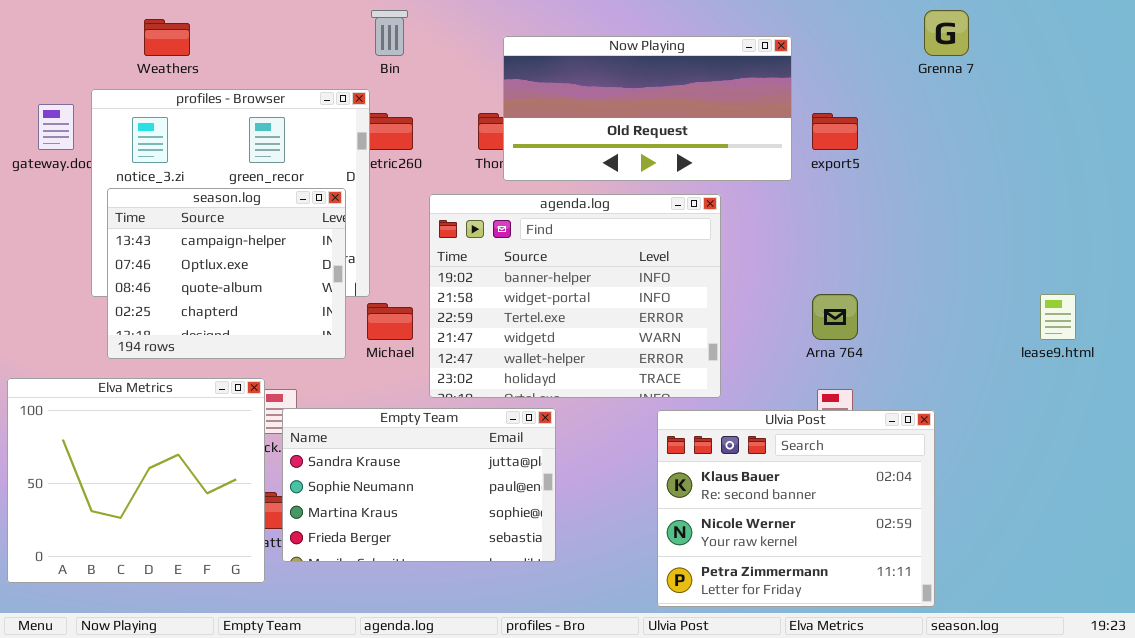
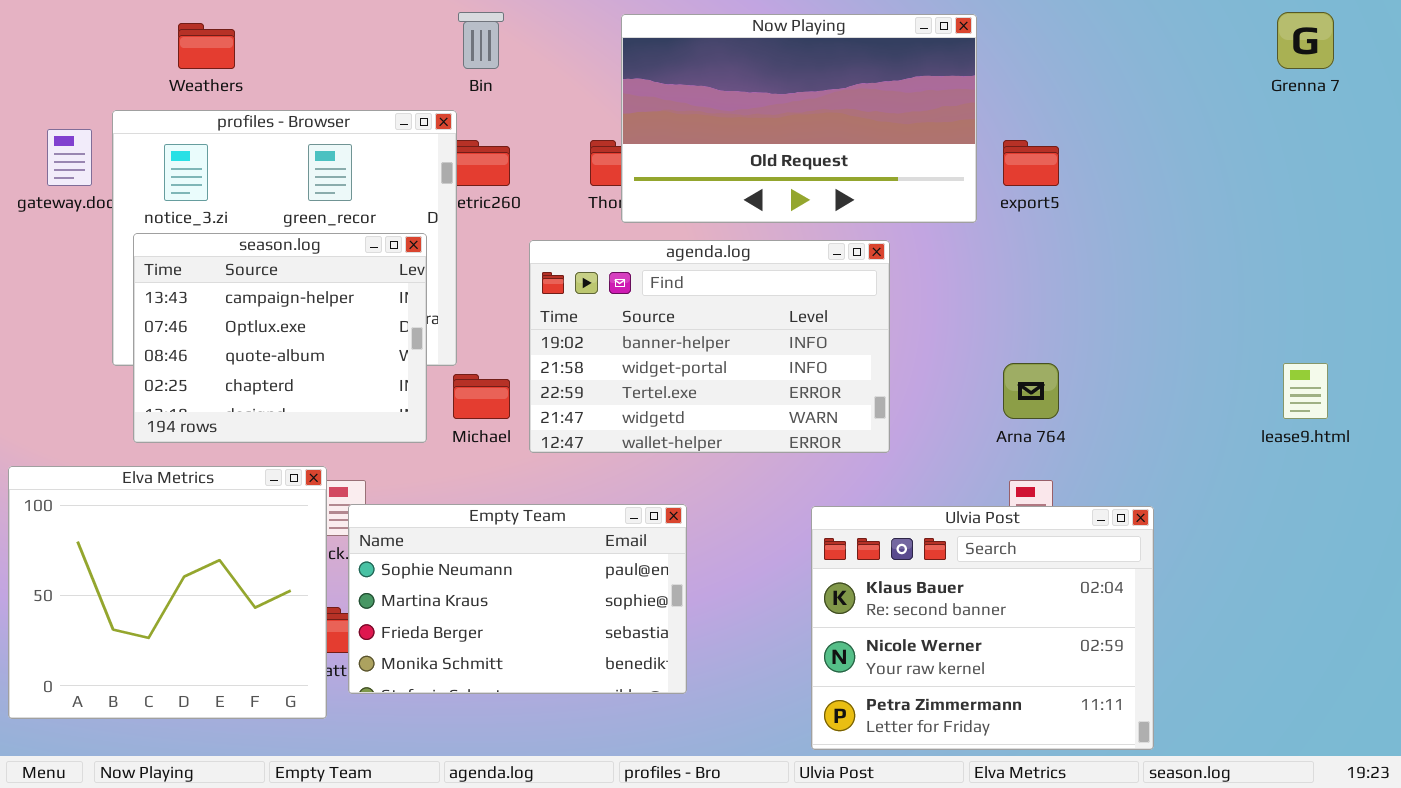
Grenna 7: [924,10,969,56] -> [1277,12,1334,69], moved
Now Playing: [503,36,792,181] -> [621,14,977,223], resized
agenda.log: [429,194,721,398] -> [529,240,890,453], resized
Empty Team: [282,408,556,562] -> [348,504,687,694], scrolled down 1 row

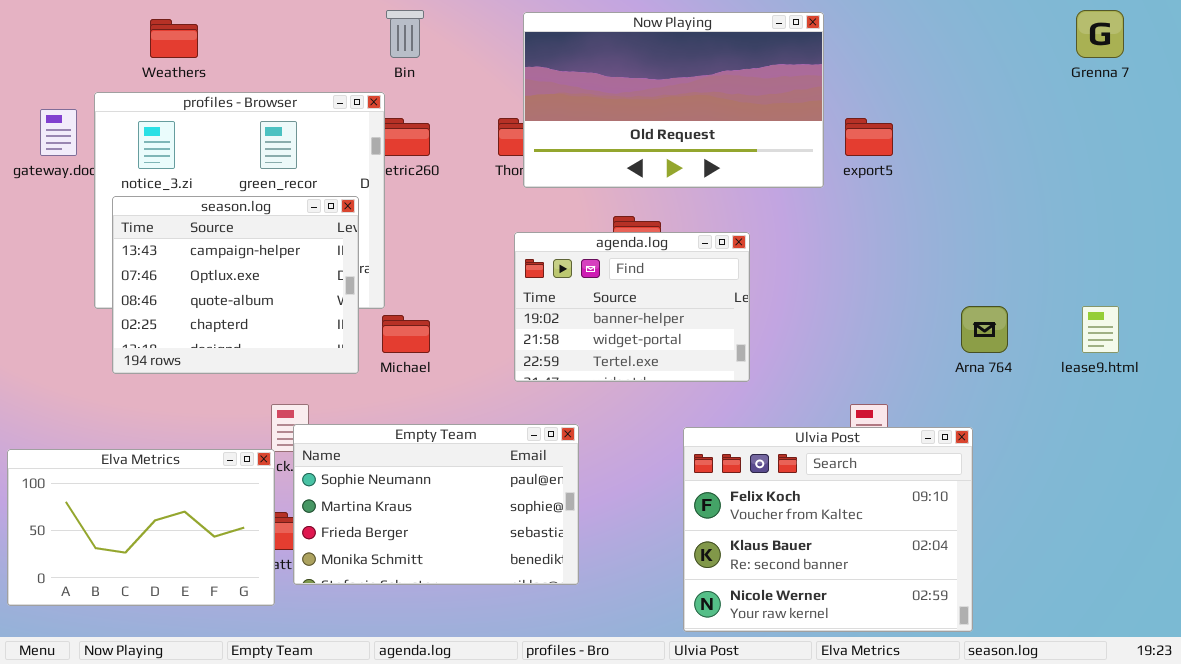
agenda.log: [529,240,890,453] -> [514,232,750,382], resized
Arna 764: [1003,363,1059,419] -> [961,306,1008,353], moved
Elva Metrics: [8,466,327,719] -> [7,449,275,606], resized
Ulvia Post: [811,506,1154,750] -> [683,427,973,632], scrolled up 1 row

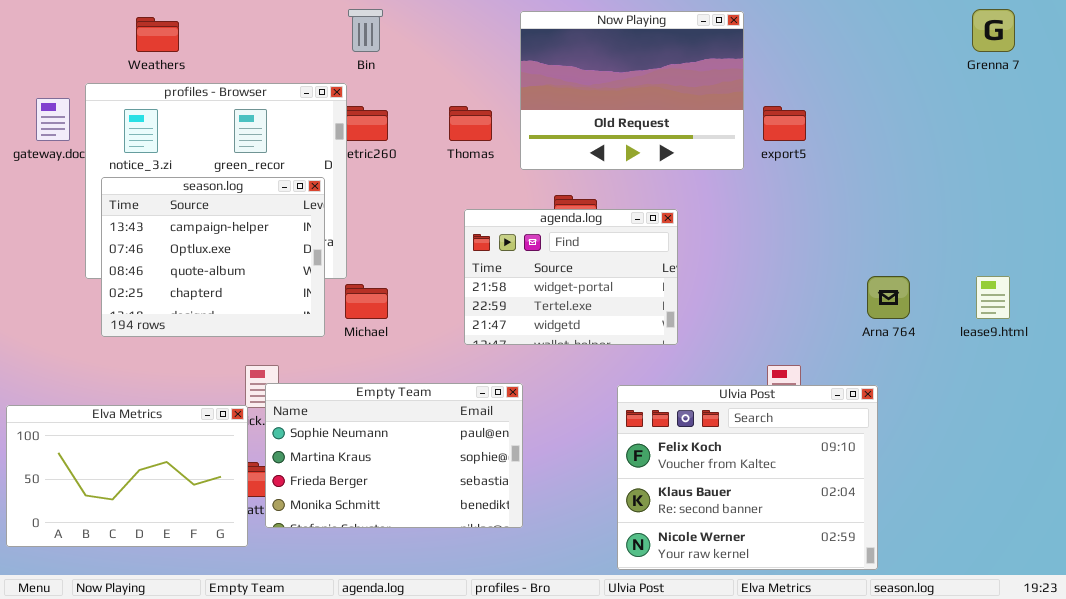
Now Playing: [523,12,824,188] -> [520,11,744,170], resized
agenda.log: [514,232,750,382] -> [464,209,678,345], scrolled down 1 row

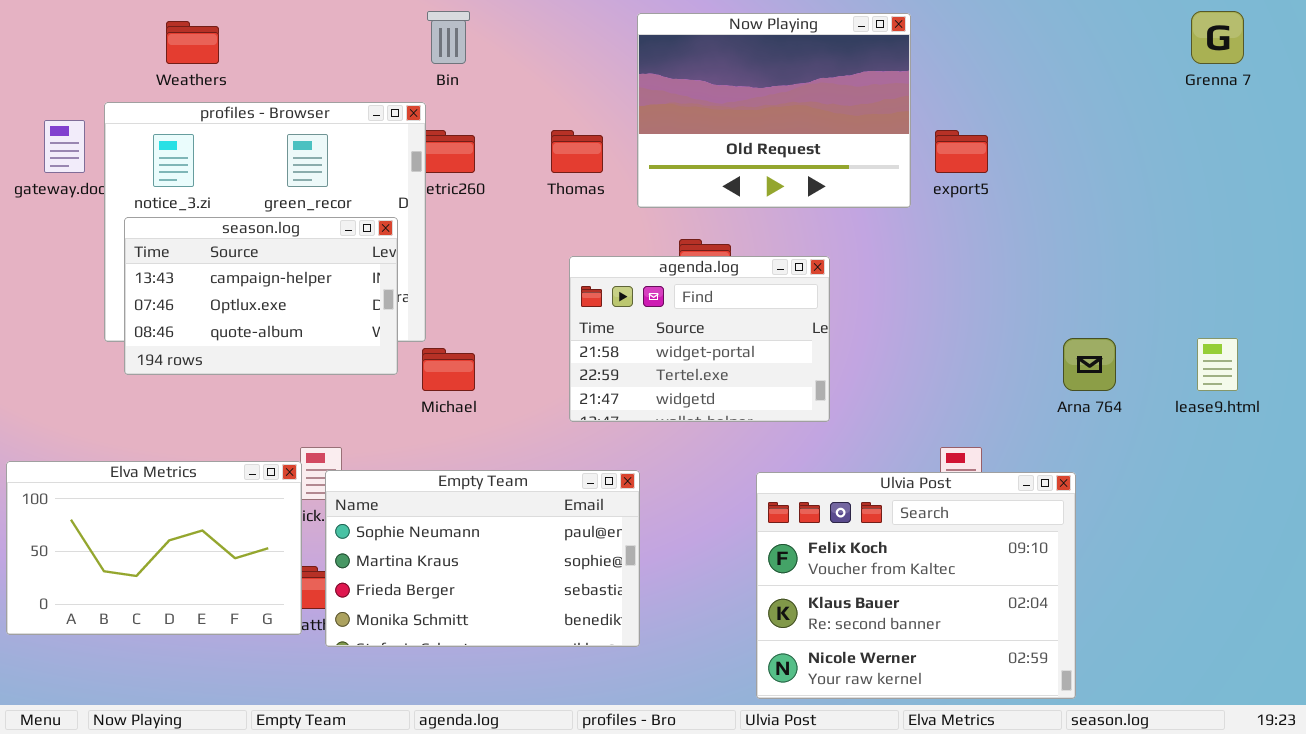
season.log: [101,177,325,337] -> [124,217,398,375], resized
Elva Metrics: [6,405,248,547] -> [6,461,302,635], moved

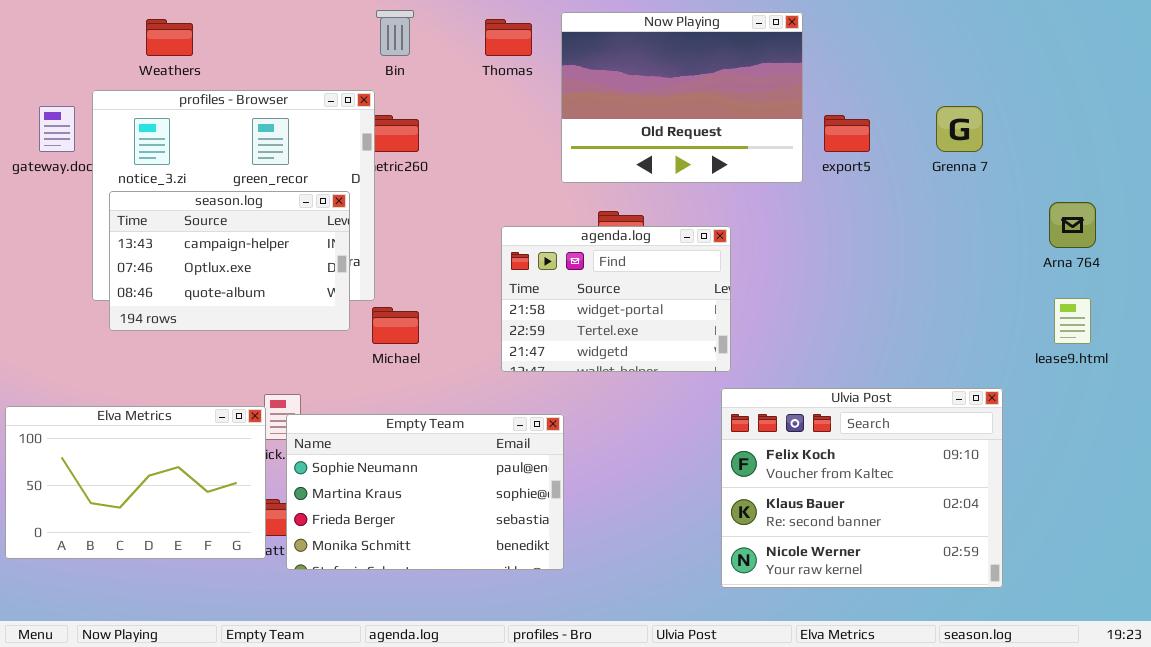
Grenna 7: [1191,11,1244,64] -> [936,106,983,152], moved
Thomas: [551,130,603,173] -> [485,19,532,56], moved
Arna 764: [1063,338,1116,391] -> [1049,202,1096,248], moved
Ulvia Post: [756,472,1076,699] -> [721,388,1003,588], moved

